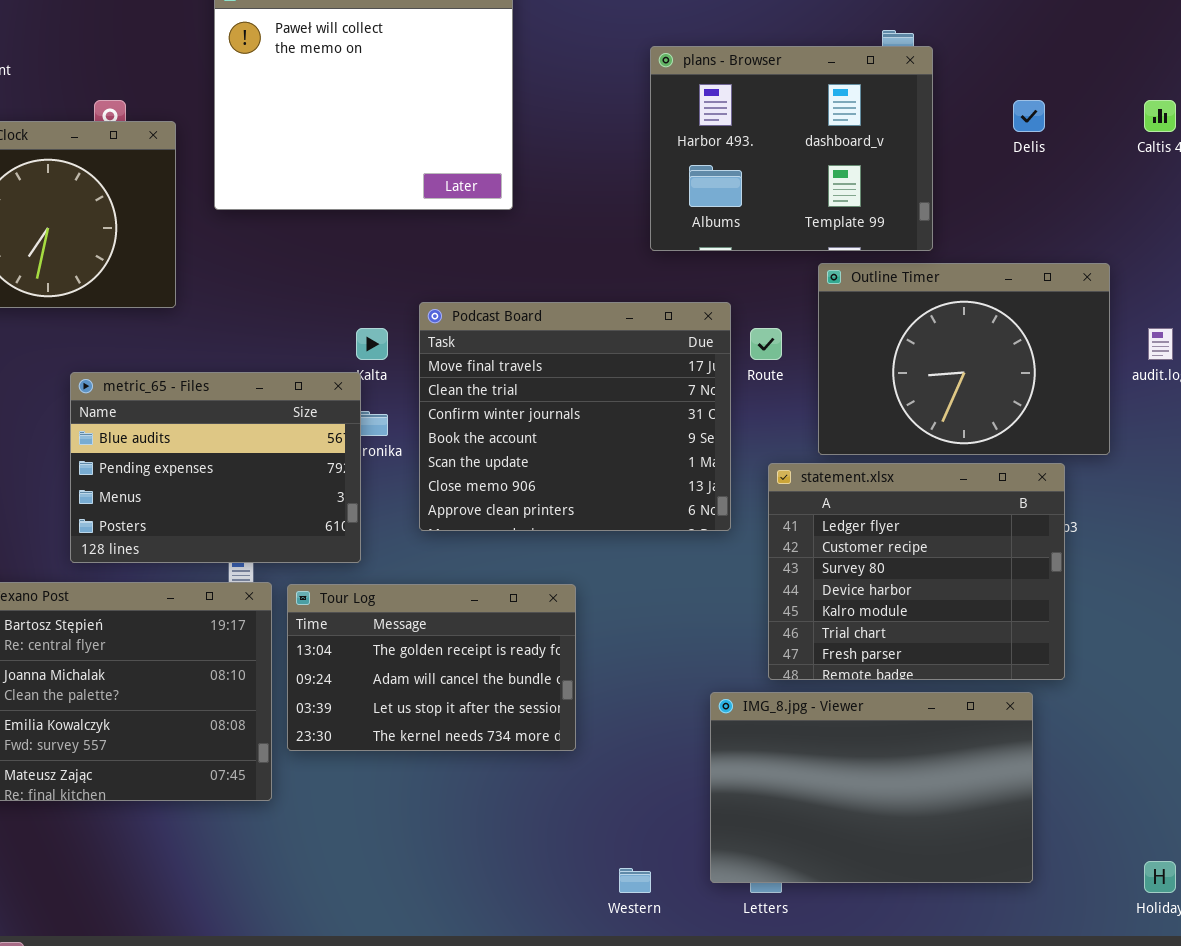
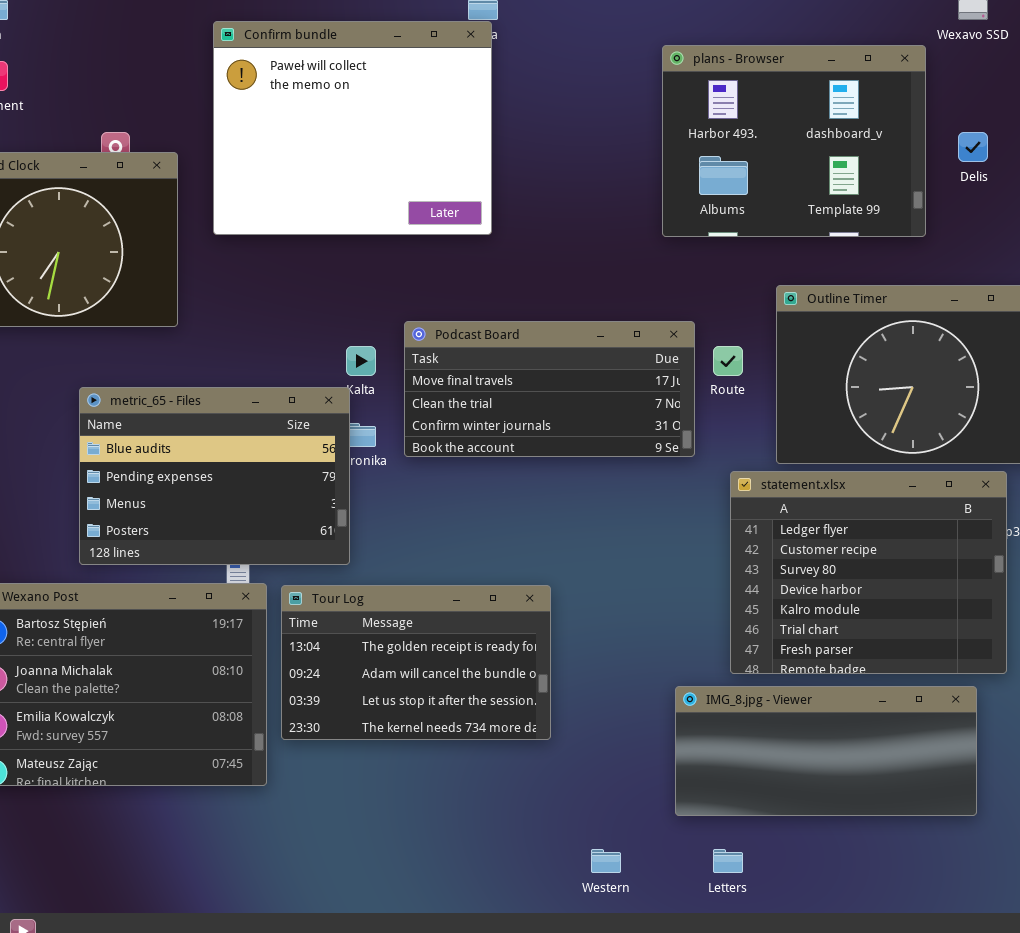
plans - Browser: [650,46,933,251] -> [662,45,926,237], moved
Podcast Board: [419,302,731,531] -> [404,321,695,457], resized
IMG_8.jpg - Viewer: [710,692,1033,883] -> [675,686,977,816], resized

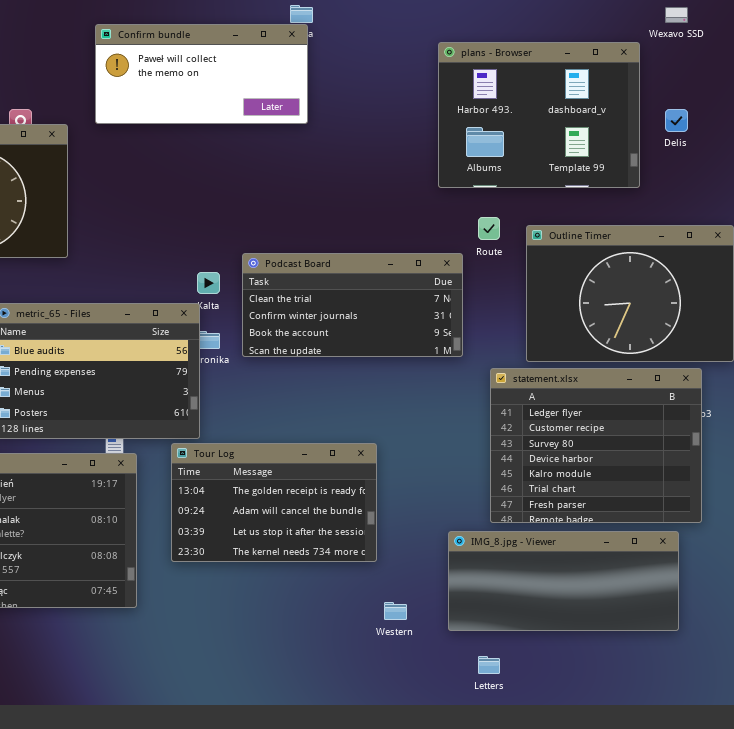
Confirm bundle: [213,21,492,235] -> [95,24,308,124], resized
Podcast Board: [404,321,695,457] -> [242,253,463,357], scrolled down 1 row
Route: [713,346,743,376] -> [478,217,500,240], moved
Tour Log: [281,585,551,740] -> [171,443,377,562], moved
Western: [591,849,621,873] -> [384,602,407,620], moved

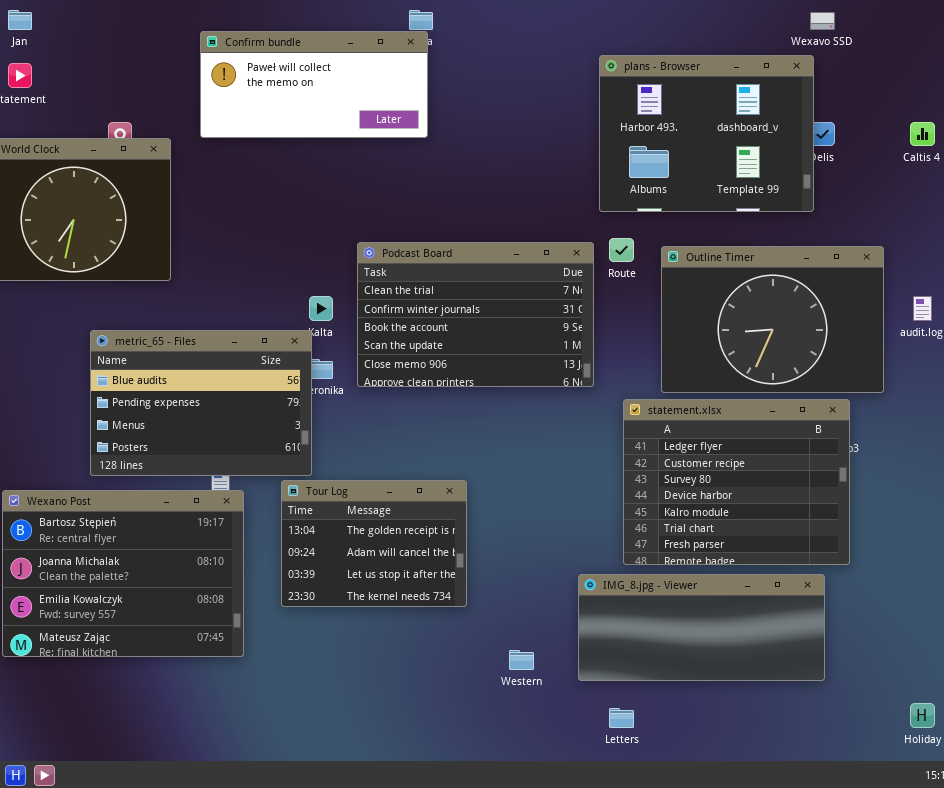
plans - Browser: [438,42,640,188] -> [599,55,814,212], moved
Podcast Board: [242,253,463,357] -> [357,242,594,387], resized
Tour Log: [171,443,377,562] -> [281,480,467,607], resized

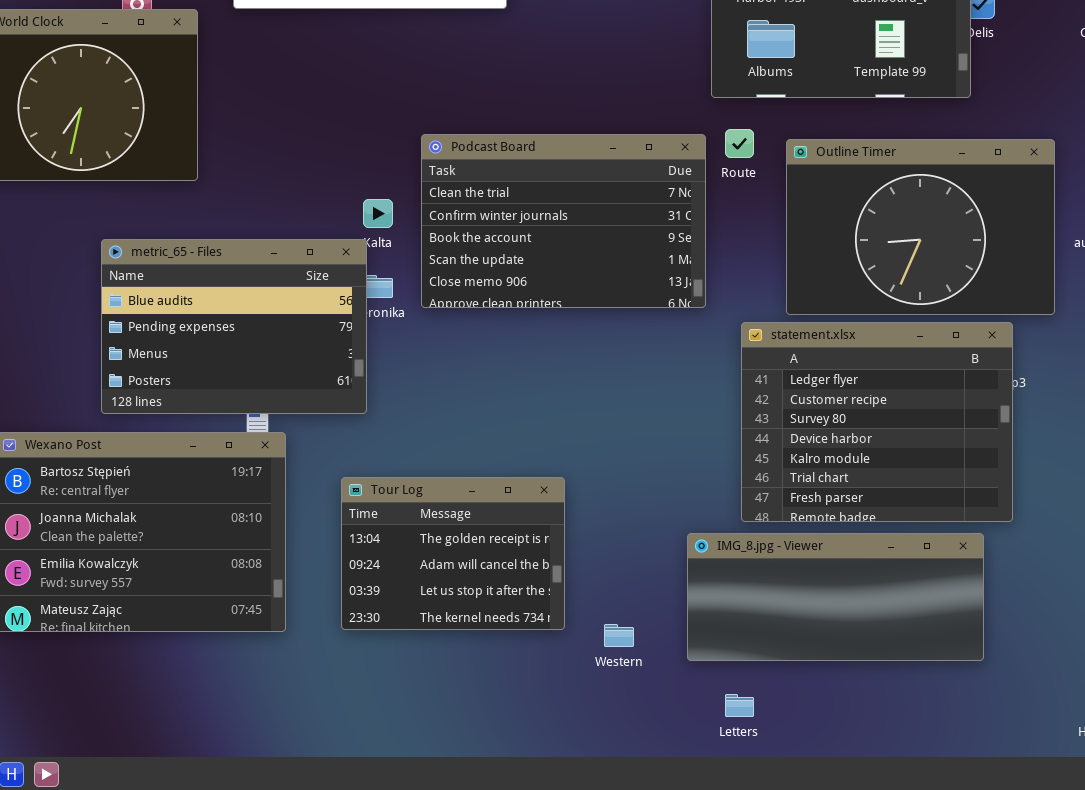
Tour Log: [281,480,467,607] -> [341,477,565,630], moved

